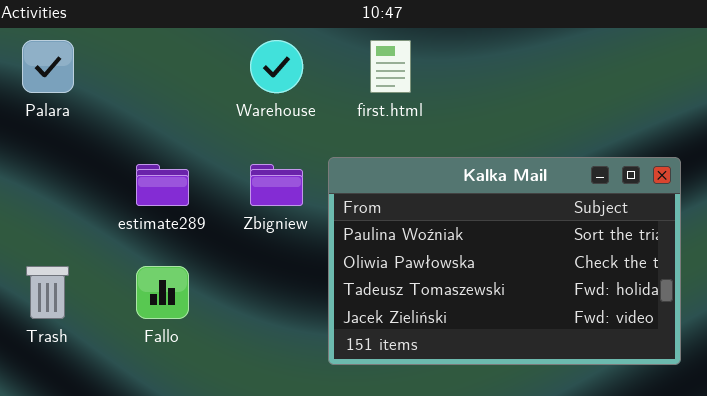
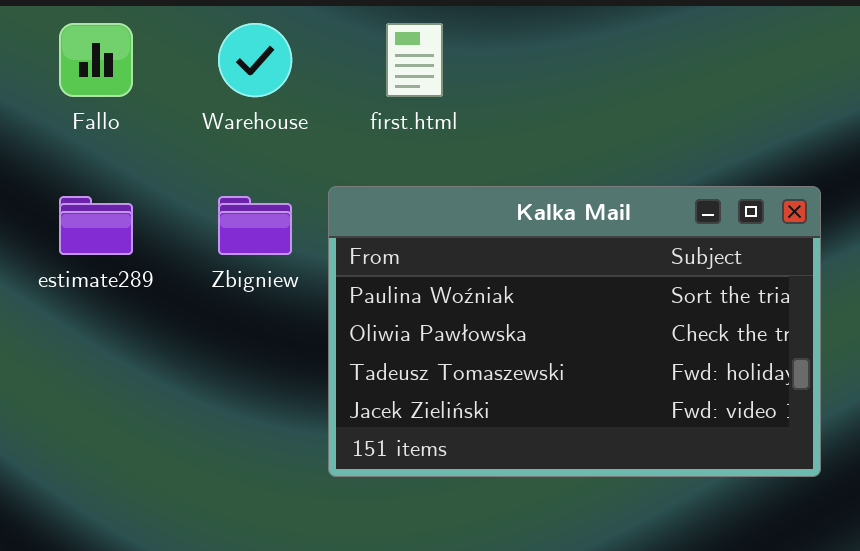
Fallo: [136,266,189,319] -> [59,23,133,97], moved

